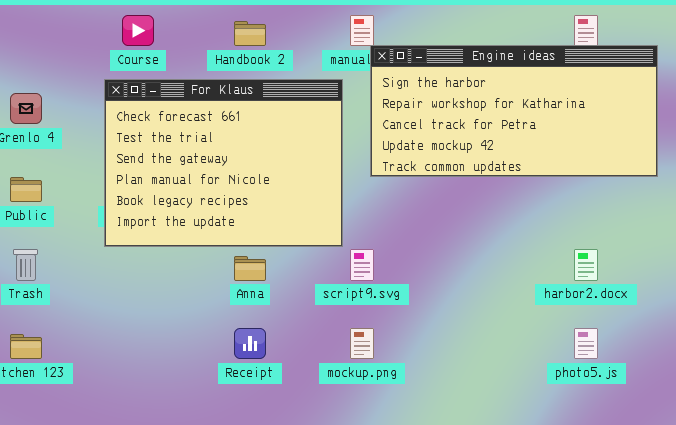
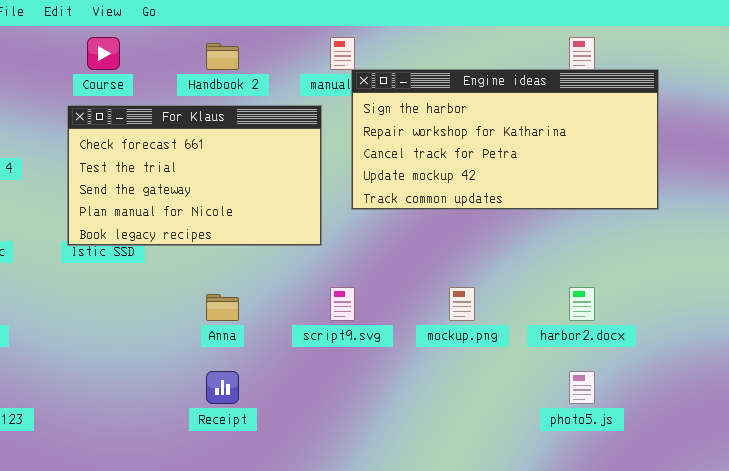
For Klaus: [104,79,343,247] -> [67,105,322,246], resized
mockup.png: [350,328,374,359] -> [449,287,475,321], moved

